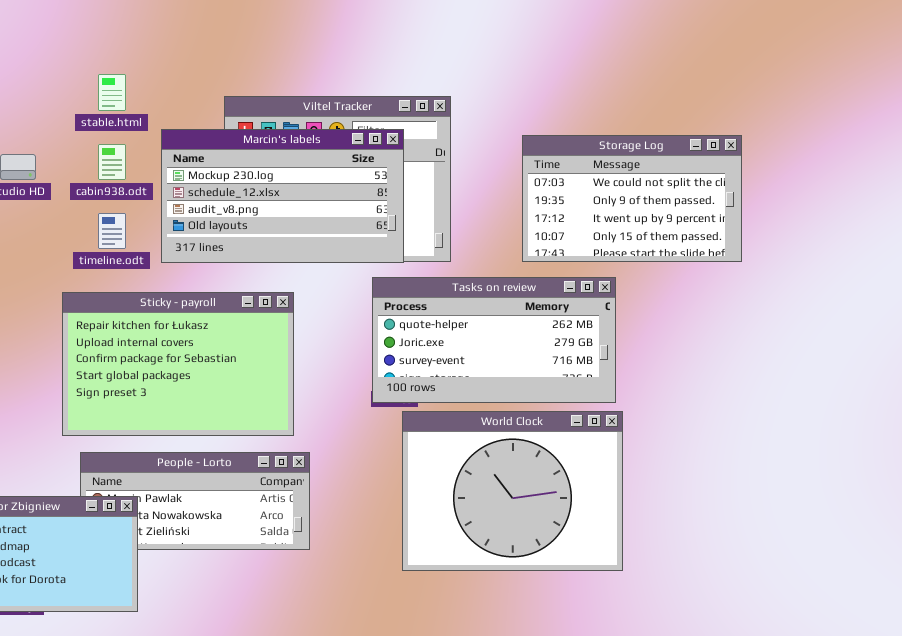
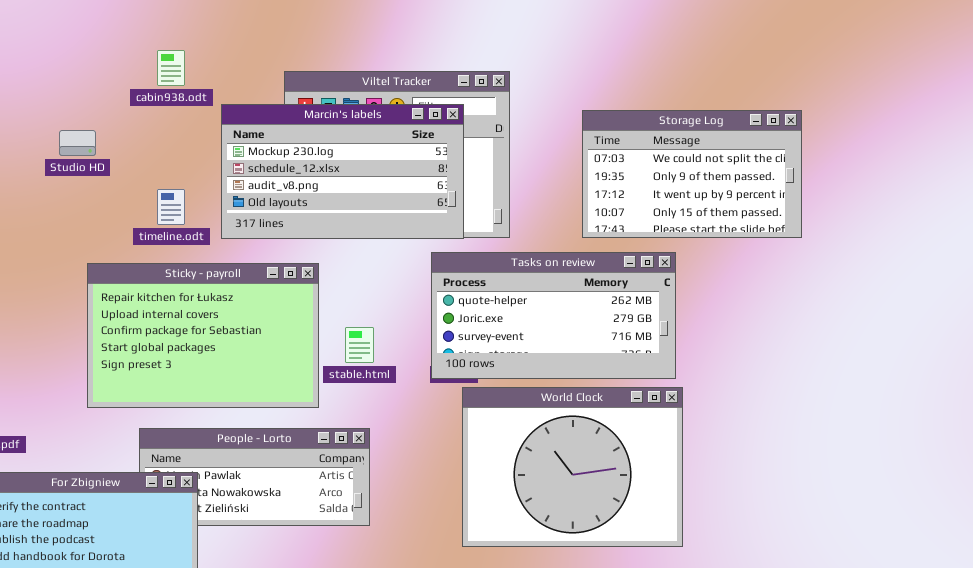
stable.html: [98,74,126,111] -> [345,327,374,363], moved
cabin938.odt: [98,144,126,180] -> [157,50,185,86], moved
Sticky - payroll: [62,292,294,436] -> [87,263,319,408], moved

